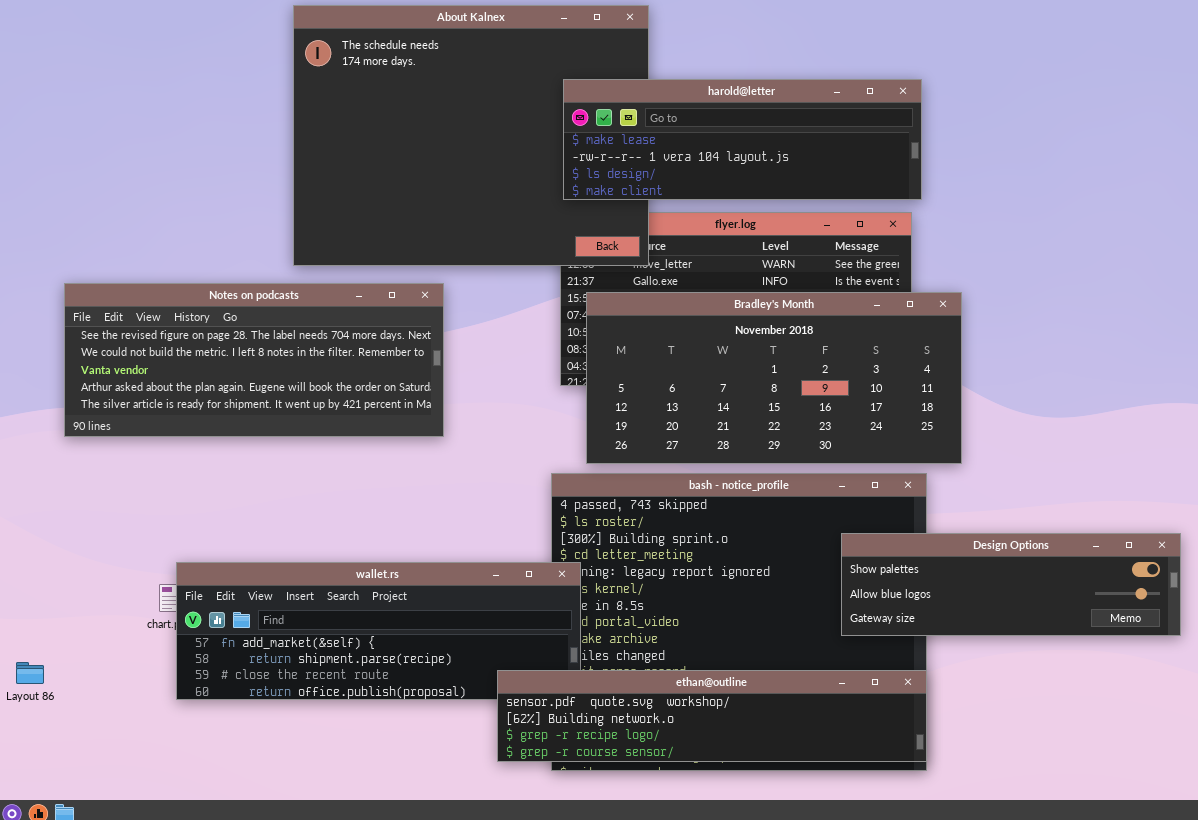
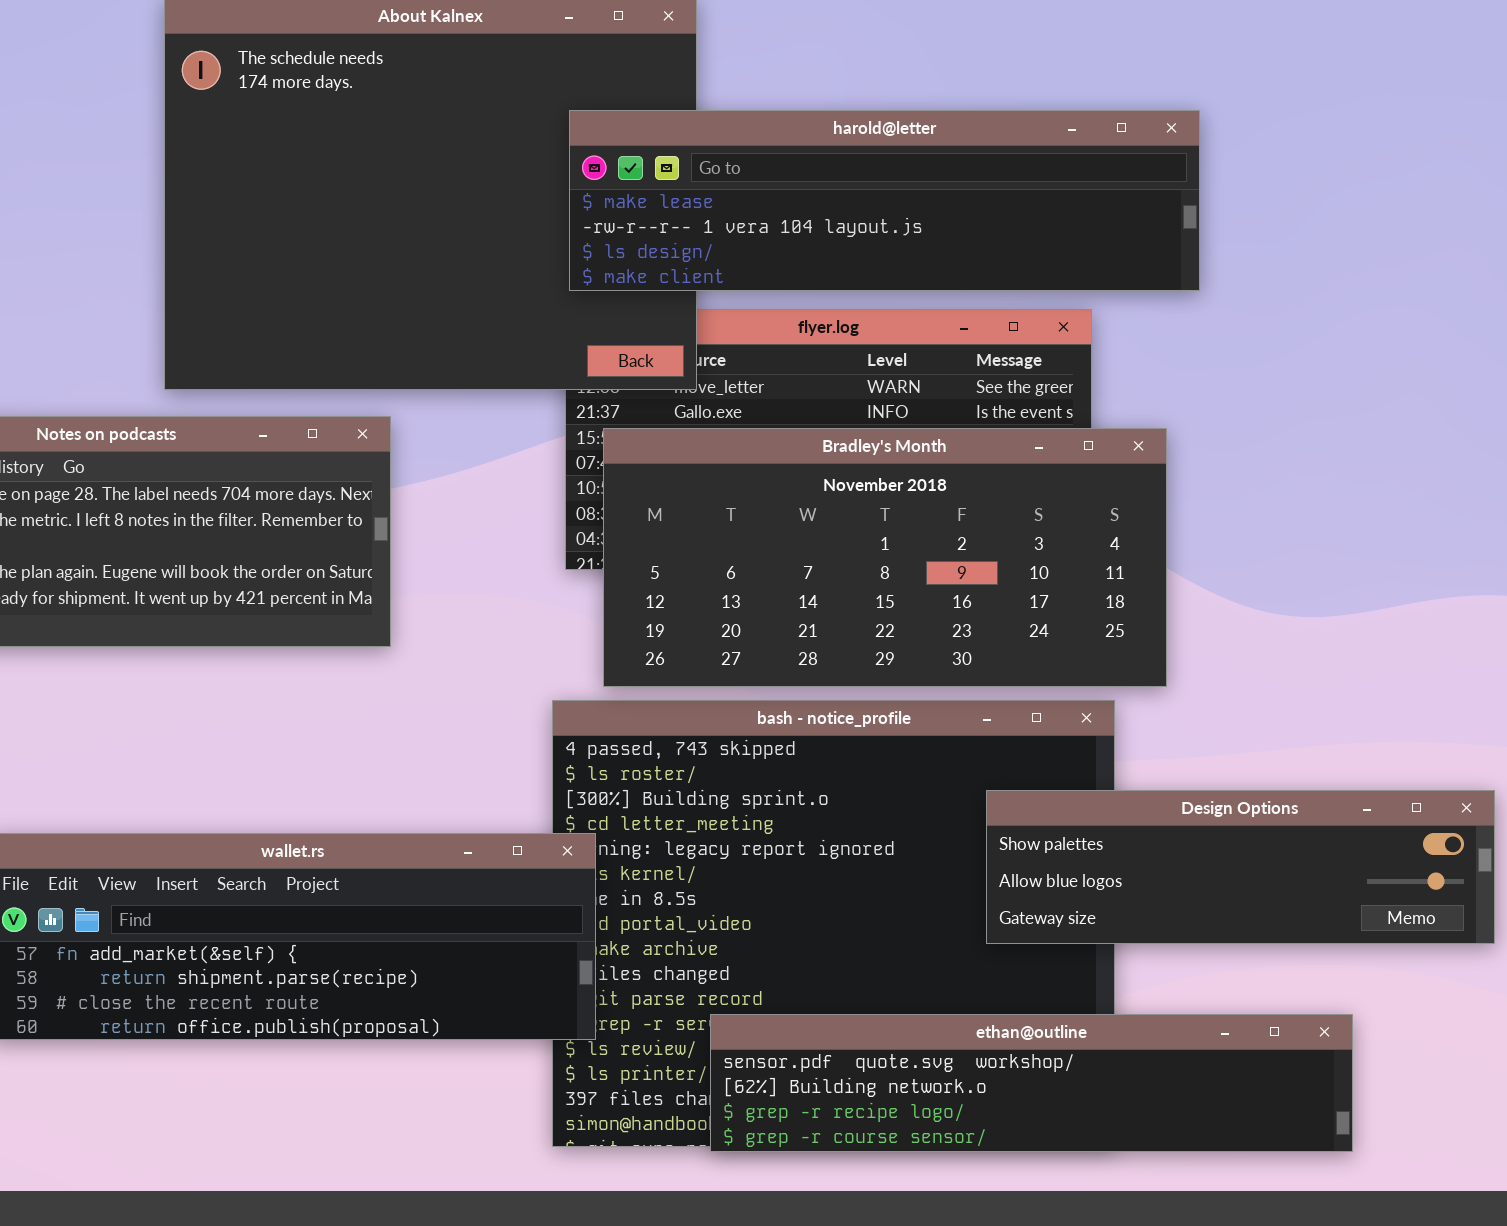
harold@letter: [563,79,922,200] -> [569,110,1200,291], resized
ethan@outline: [497,670,927,762] -> [710,1014,1353,1152], moved

